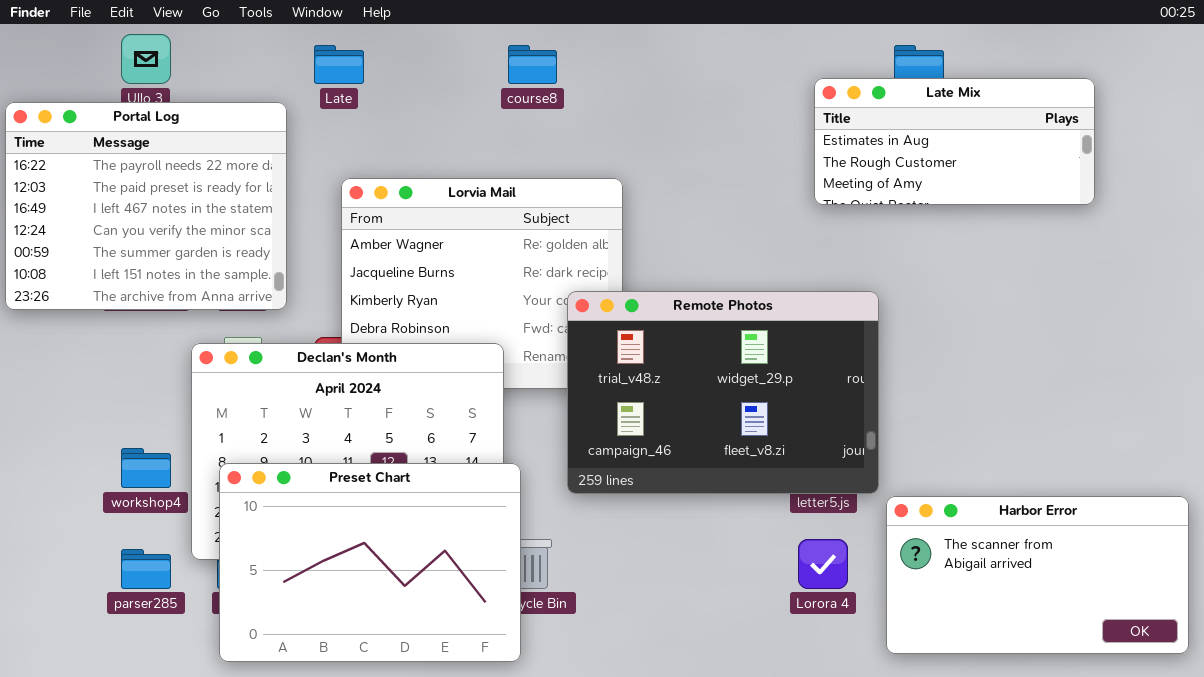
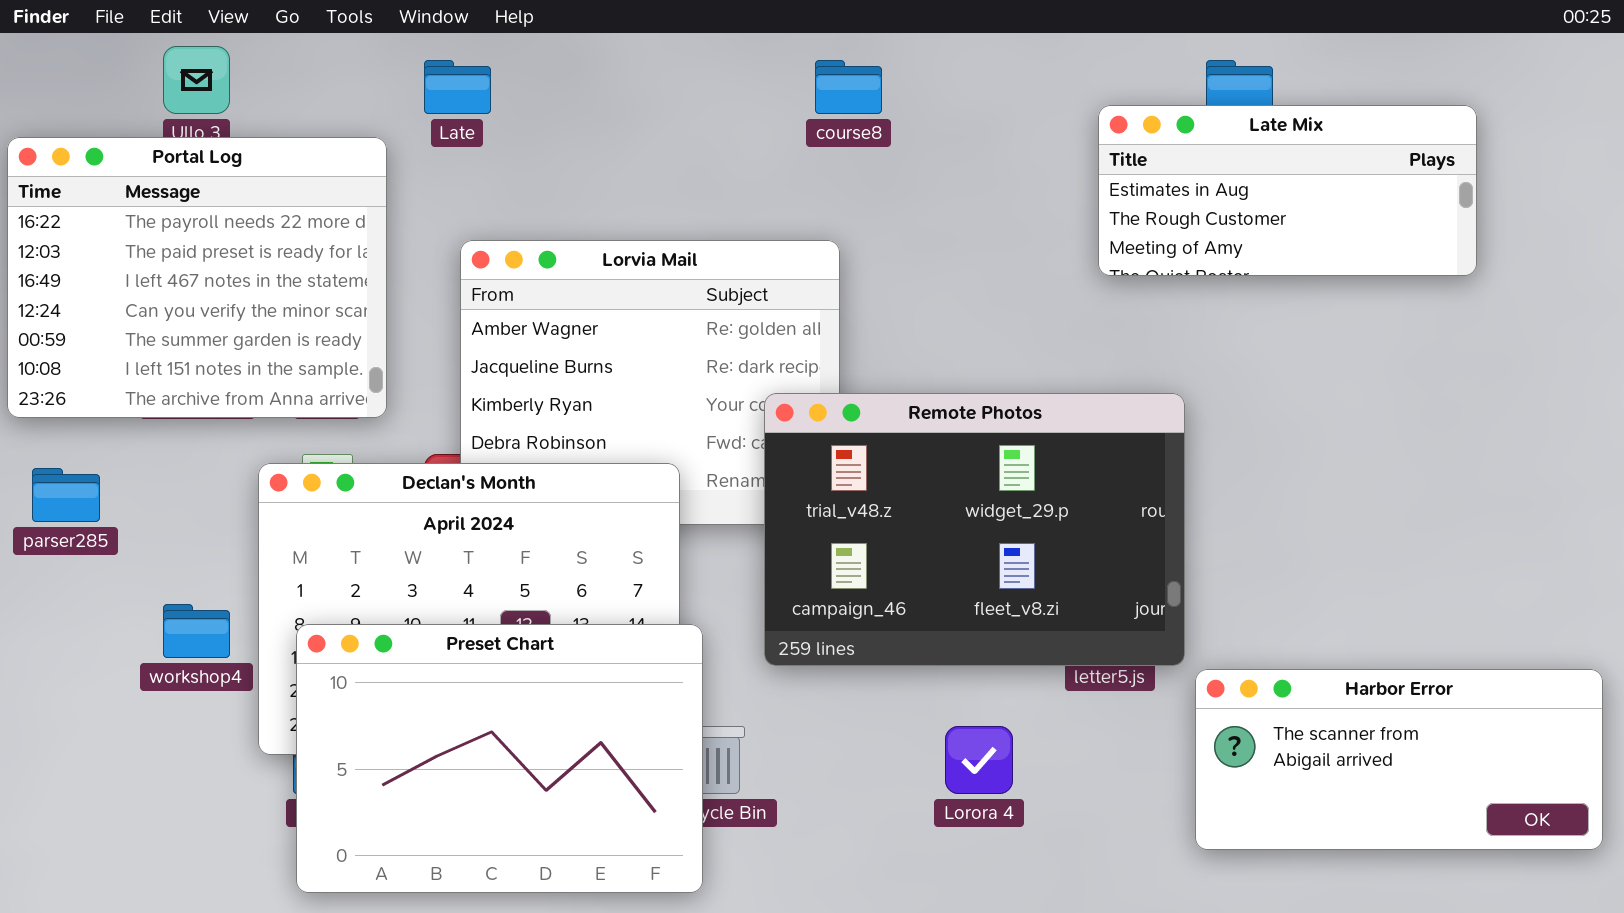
course8: [508,45,557,84] -> [815,60,882,114], moved
Harbor Error: [886,496,1189,654] -> [1195,669,1603,850], resized
Lorora 4: [798,539,848,589] -> [945,726,1013,794], moved
parser285: [121,549,171,589] -> [32,468,100,522], moved

